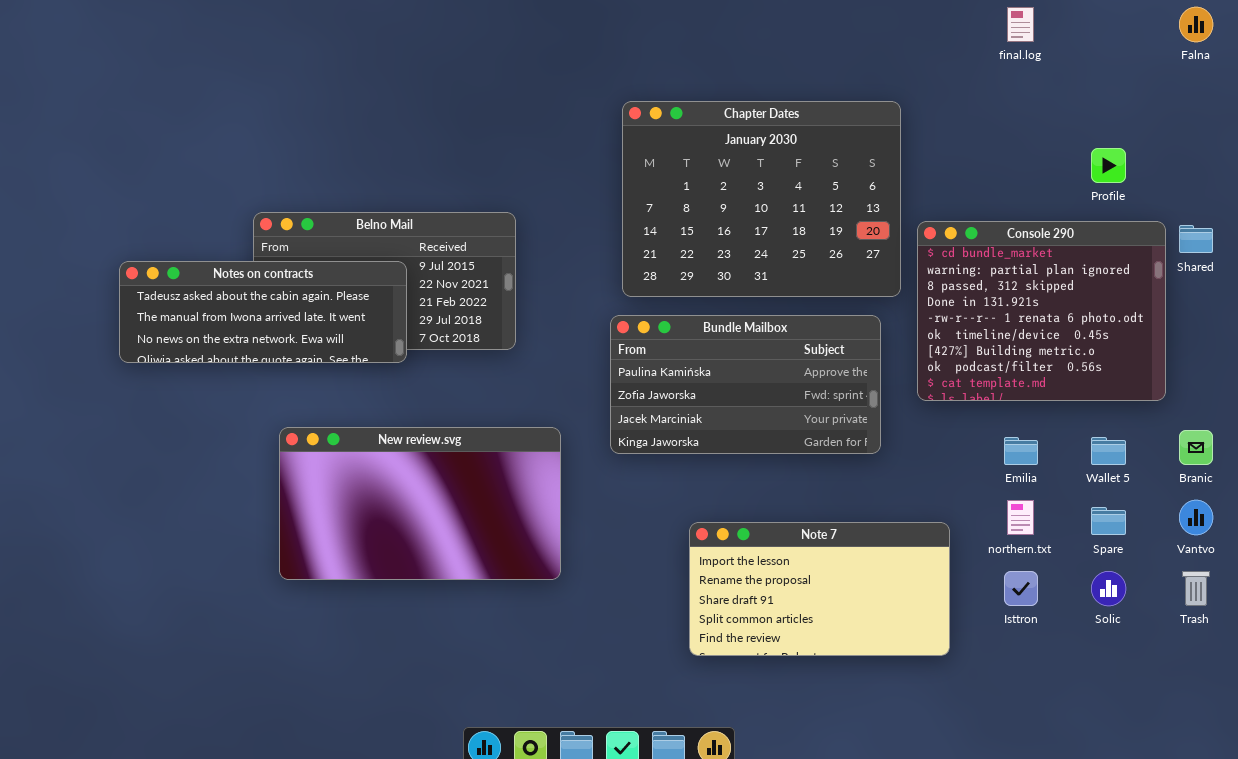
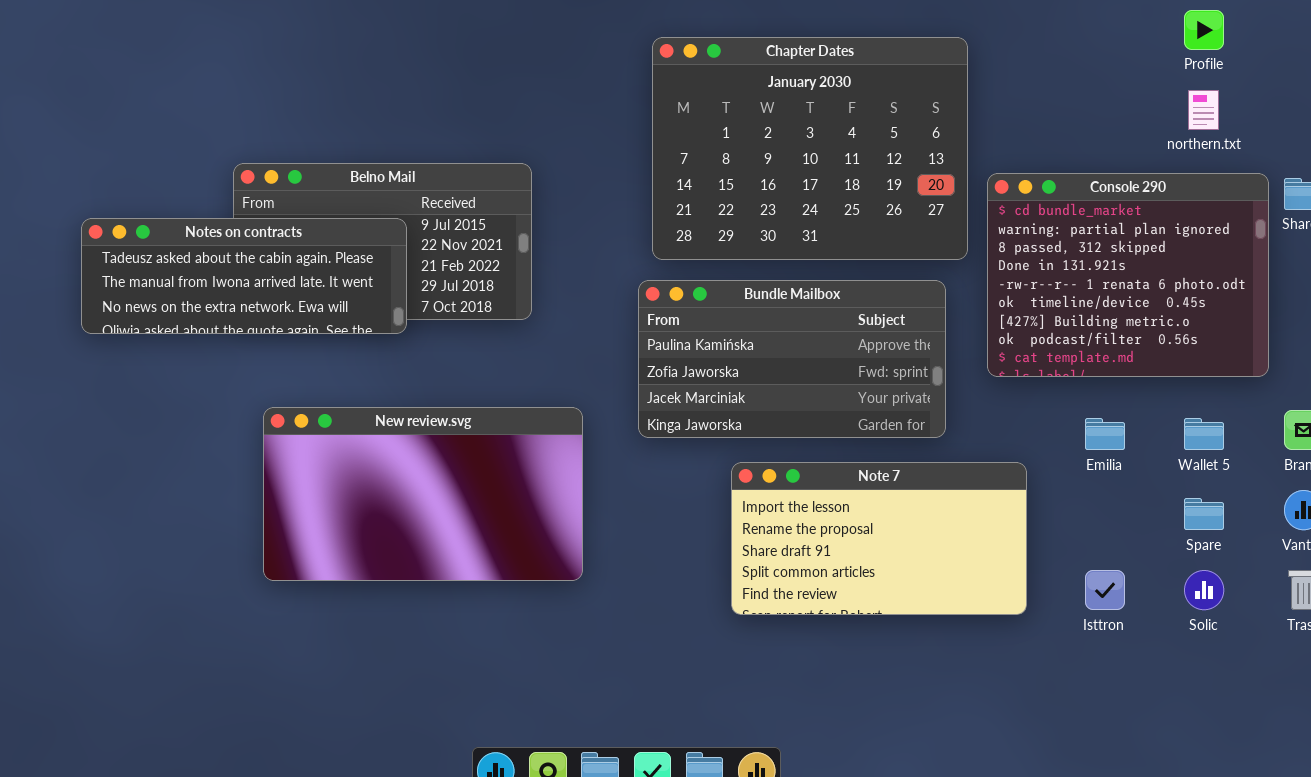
Profile: [1091,148,1126,183] -> [1184,10,1224,50], moved
northern.txt: [1007,500,1034,535] -> [1188,90,1219,130], moved
Note 7: [689,522,950,656] -> [731,462,1027,615], moved

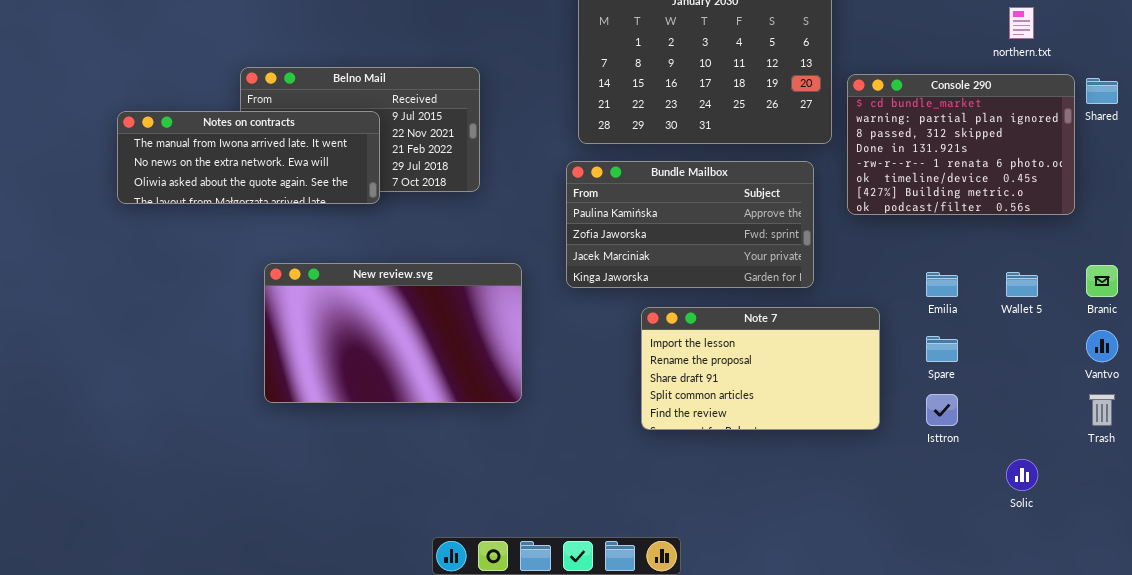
Console 290: [987,173,1269,377] -> [847,74,1075,215], resized
Notes on contracts: [81,218,407,334] -> [117,111,380,204], scrolled down 1 row
Spare: [1184,498,1224,530] -> [926,336,958,362], moved
Solic: [1184,570,1224,610] -> [1006,459,1038,491], moved

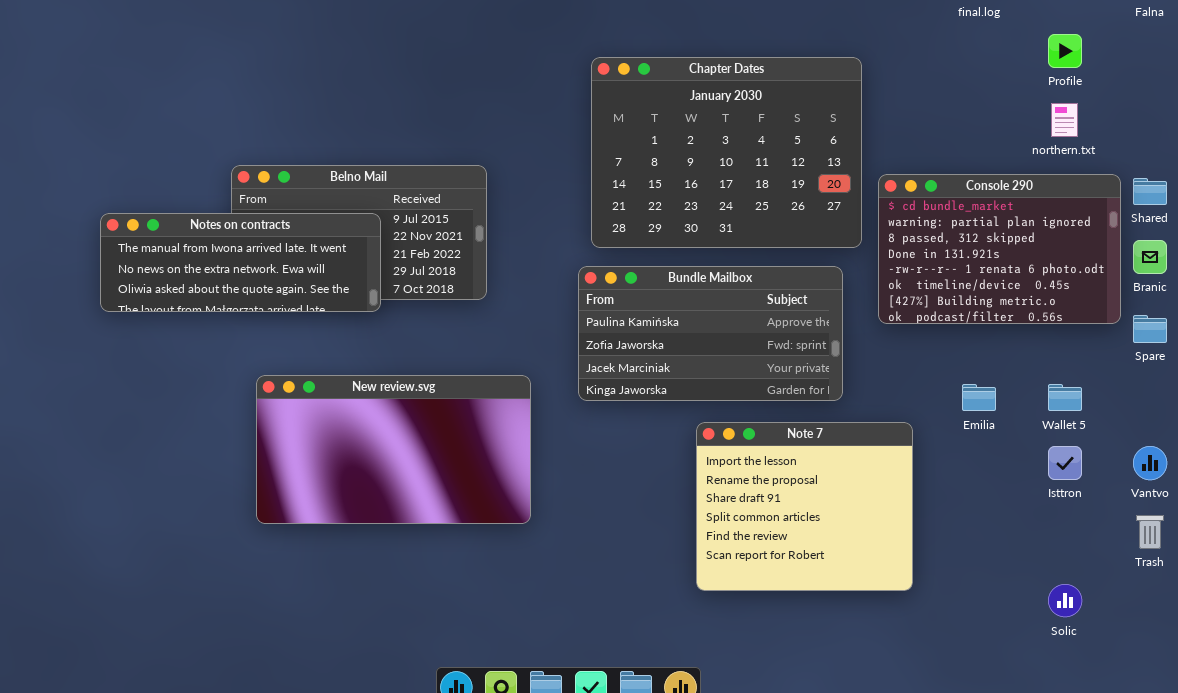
Branic: [1086,265,1118,297] -> [1133,240,1167,274], moved
Note 7: [641,307,880,430] -> [696,422,913,591], resized
Spare: [926,336,958,362] -> [1133,315,1167,343], moved
Isttron: [926,394,958,426] -> [1048,446,1082,480], moved

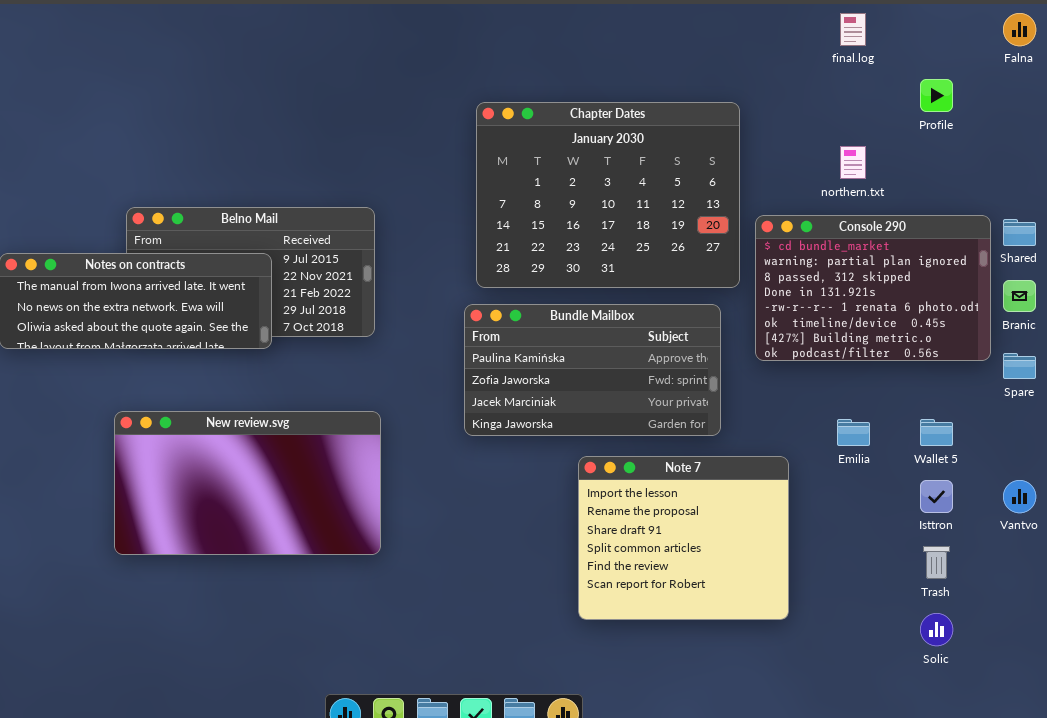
northern.txt: [1051,103,1078,137] -> [840,146,866,179], moved
New review.svg: [256,375,531,524] -> [114,411,381,555], moved
Trash: [1136,515,1164,549] -> [923,546,950,579], moved

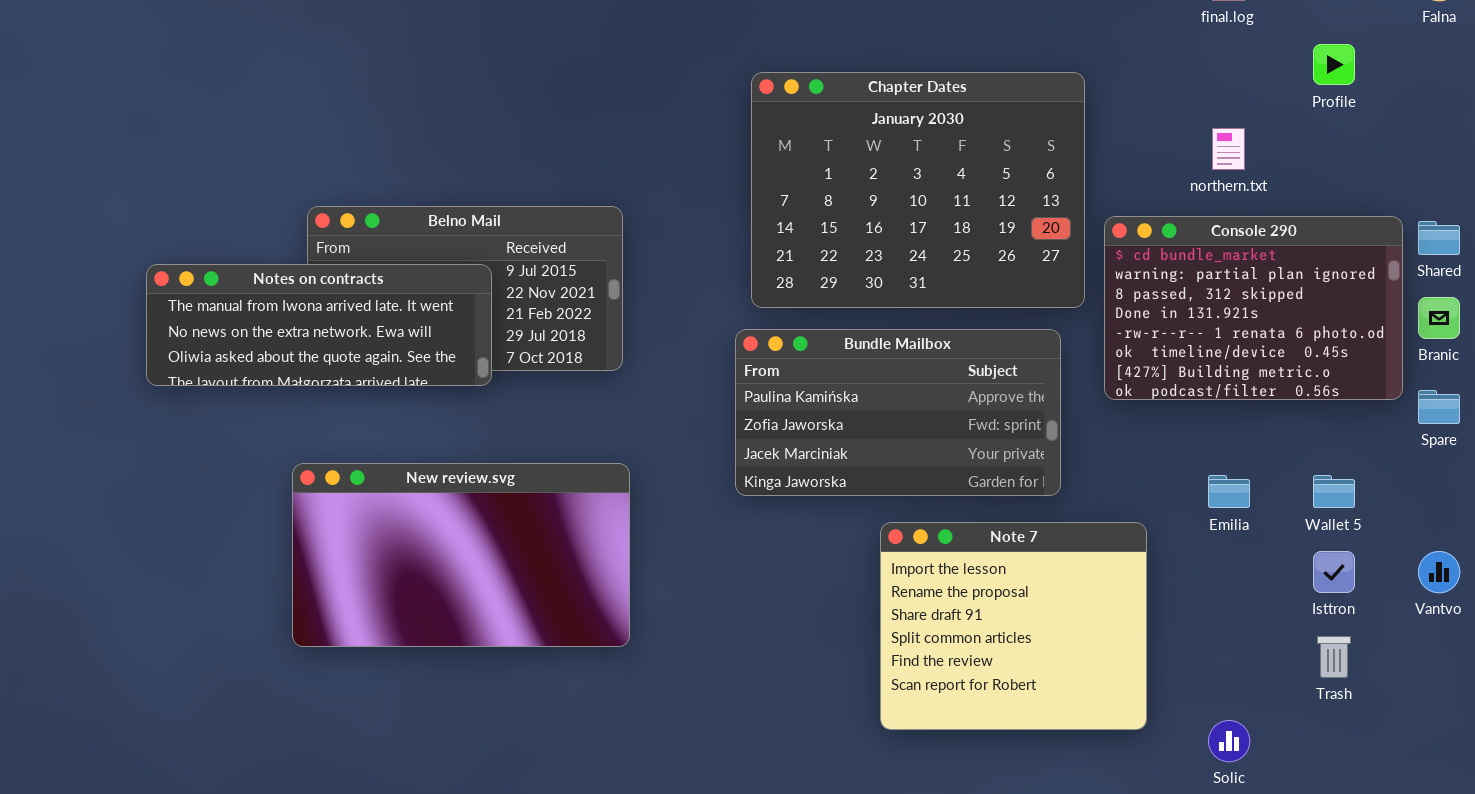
Solic: [920,613,953,646] -> [1208,720,1250,762], moved

